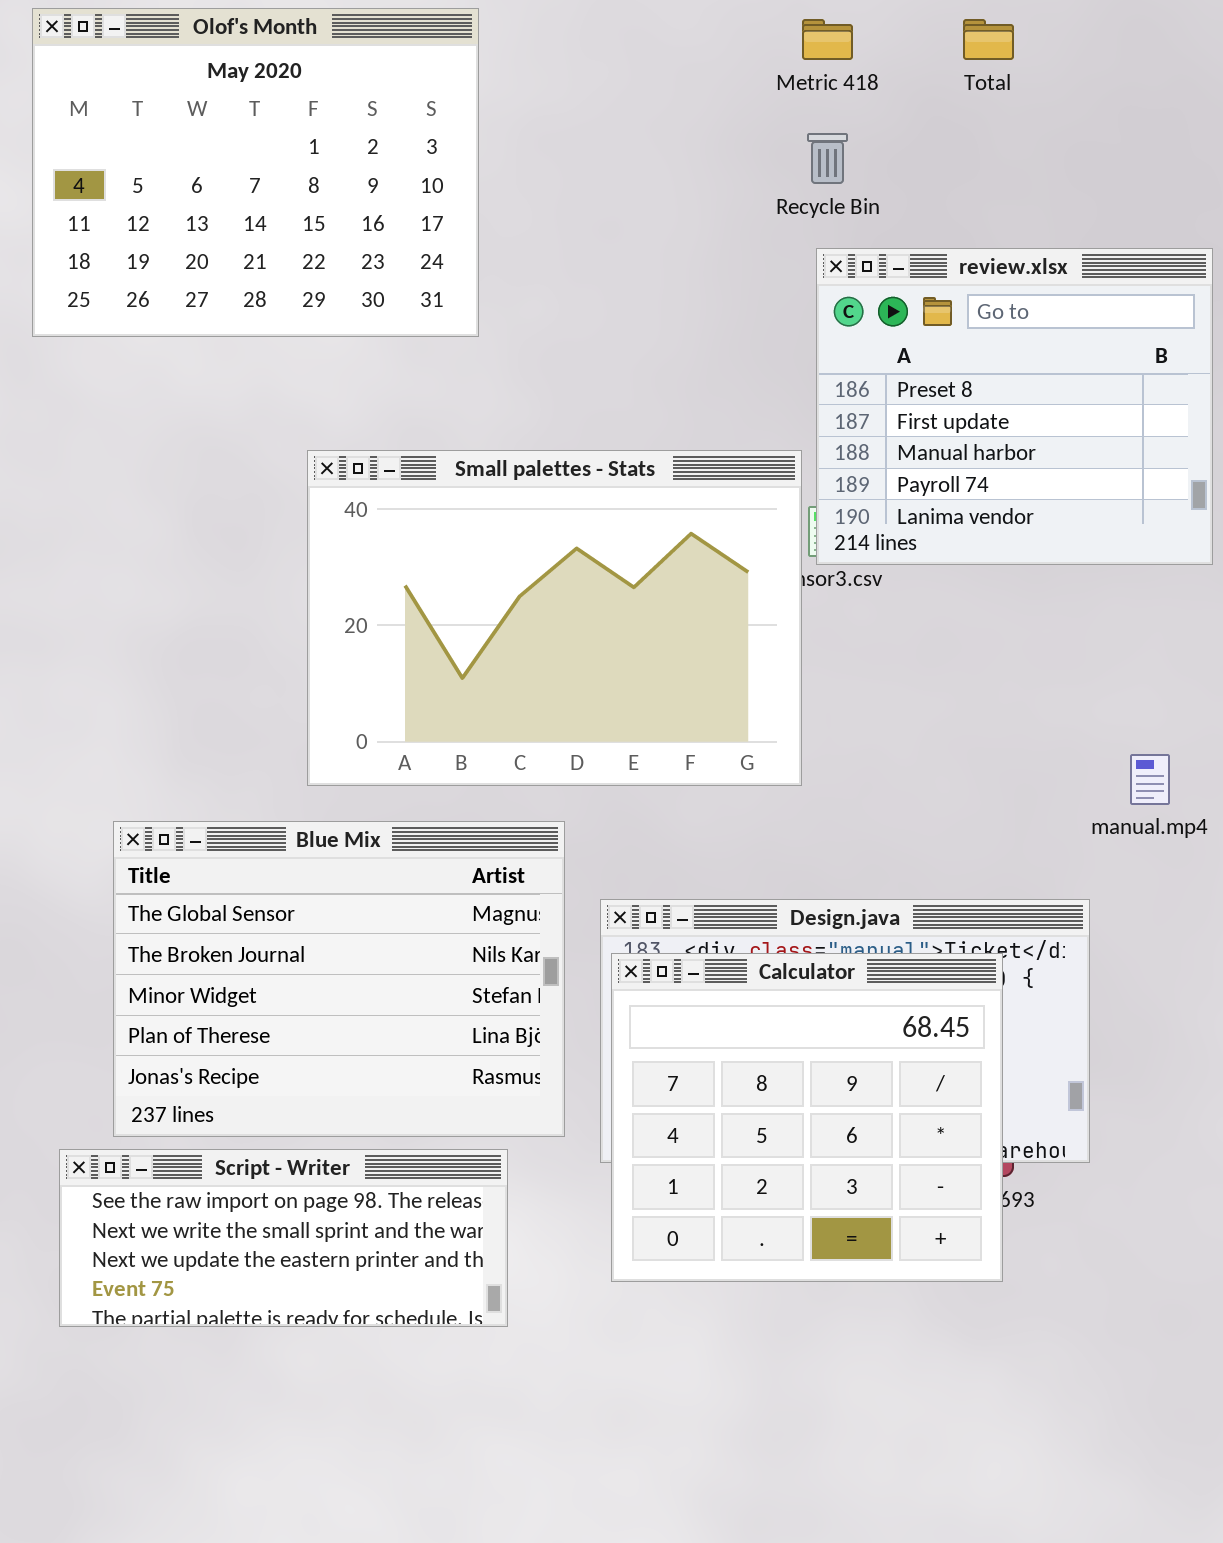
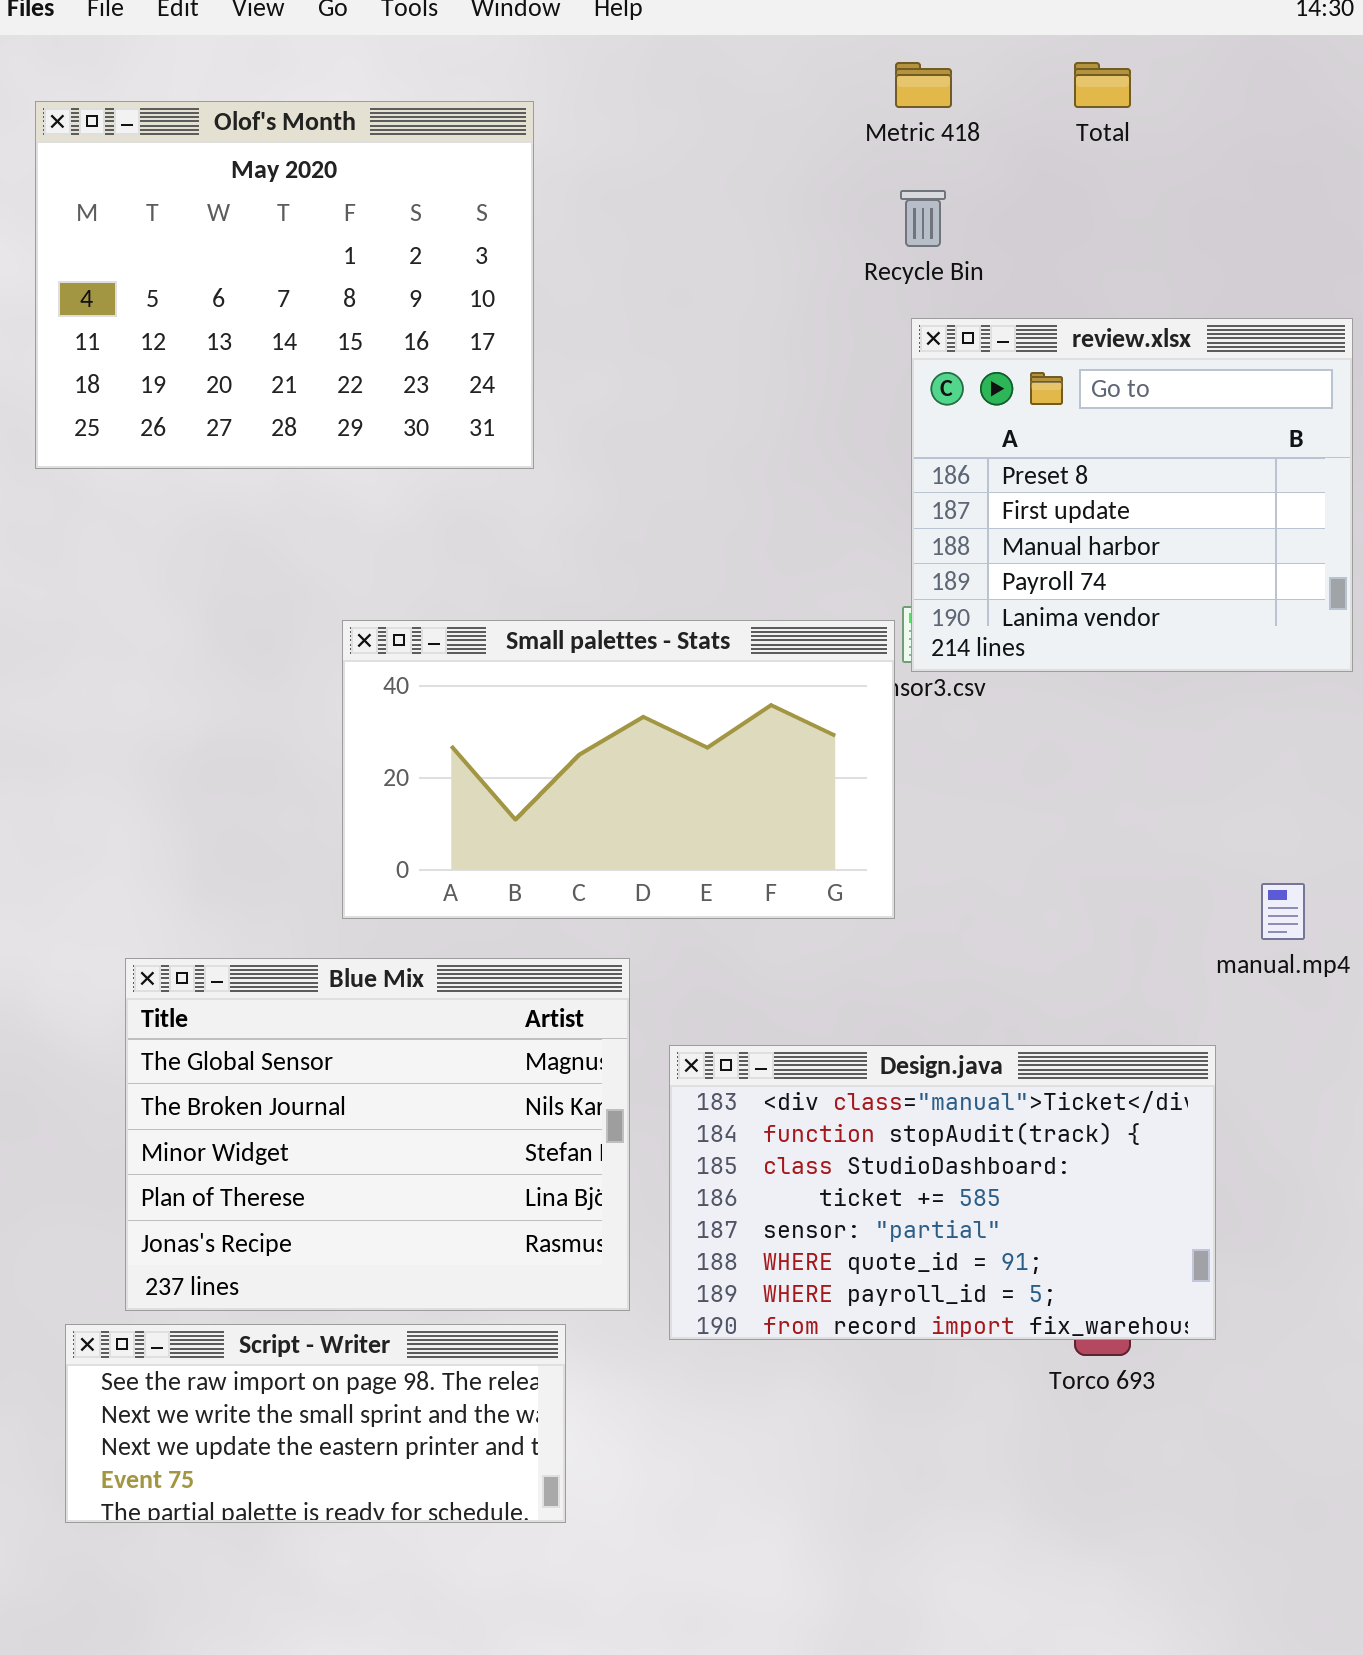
Olof's Month: [32,8,479,337] -> [35,101,534,469], moved
Small palettes - Stats: [307,450,802,786] -> [342,620,895,919], resized
Calculator: [611,953,1003,1282] -> none, closed

